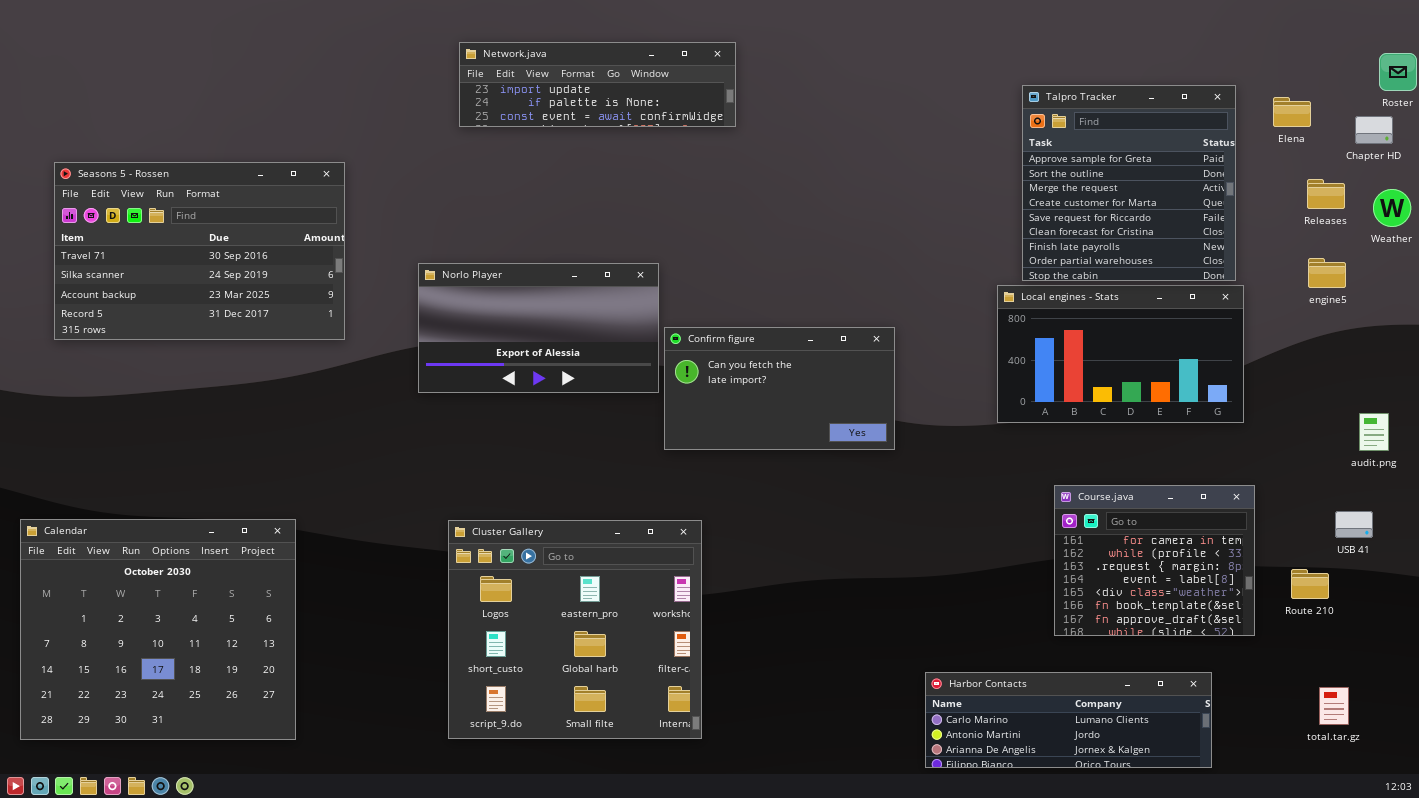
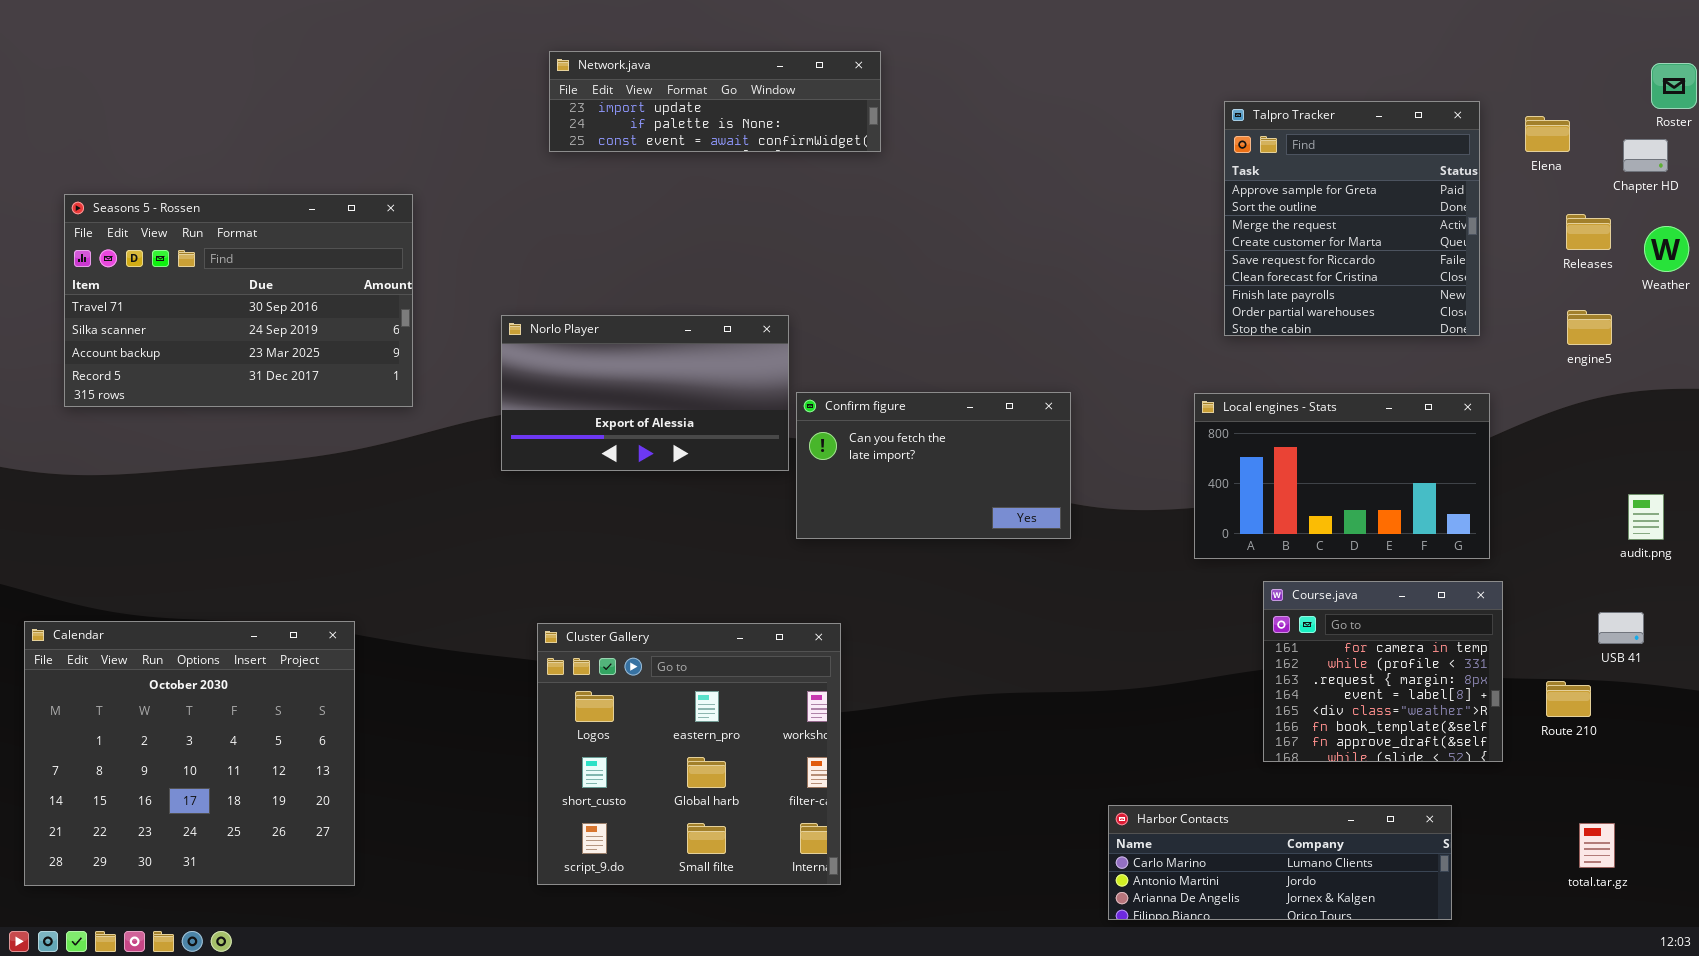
Local engines - Stats: [997,285,1244,423] -> [1194,393,1490,559], moved

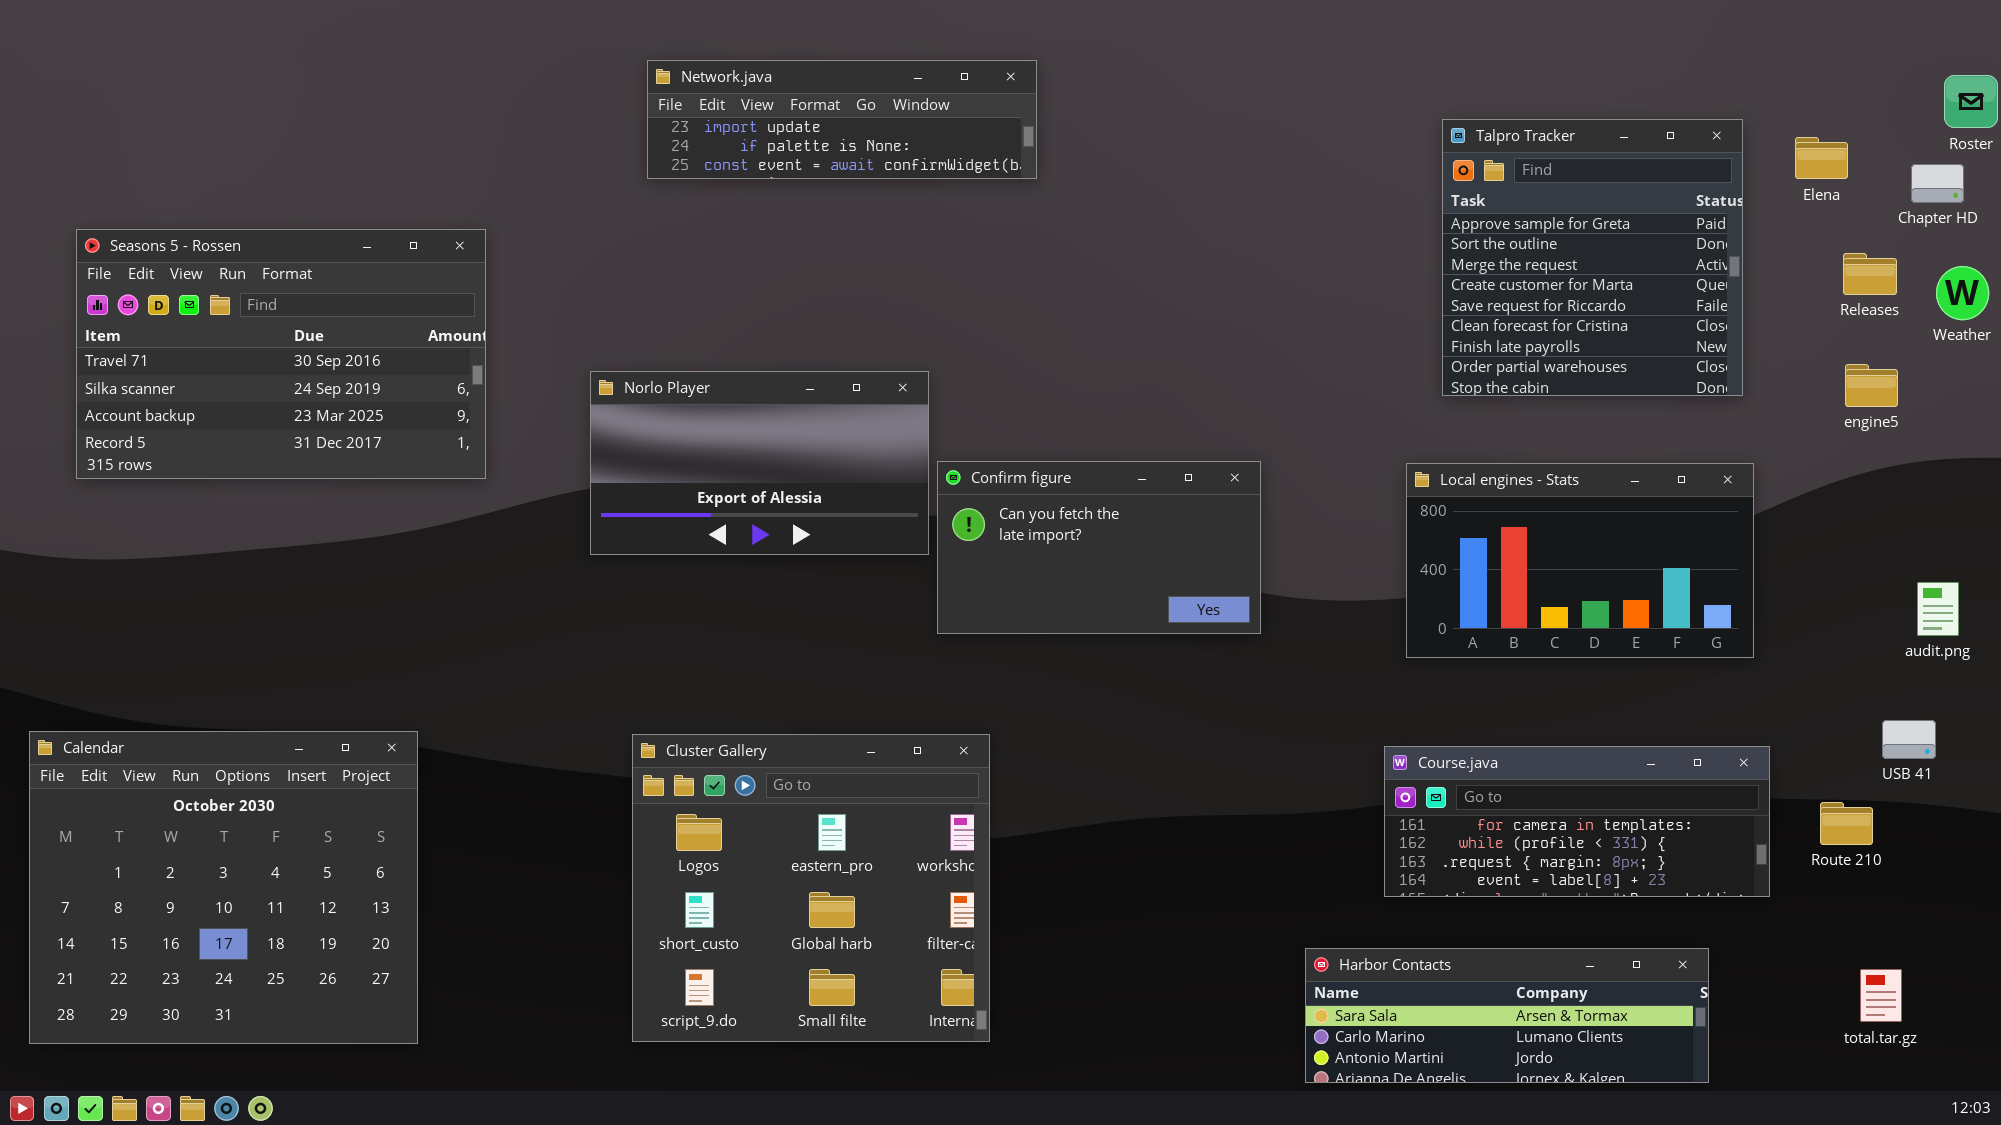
Course.java: [1263,581,1503,762] -> [1384,746,1770,897], resized
Harbor Contacts: [1108,805,1452,920] -> [1305,948,1709,1083], scrolled up 1 row

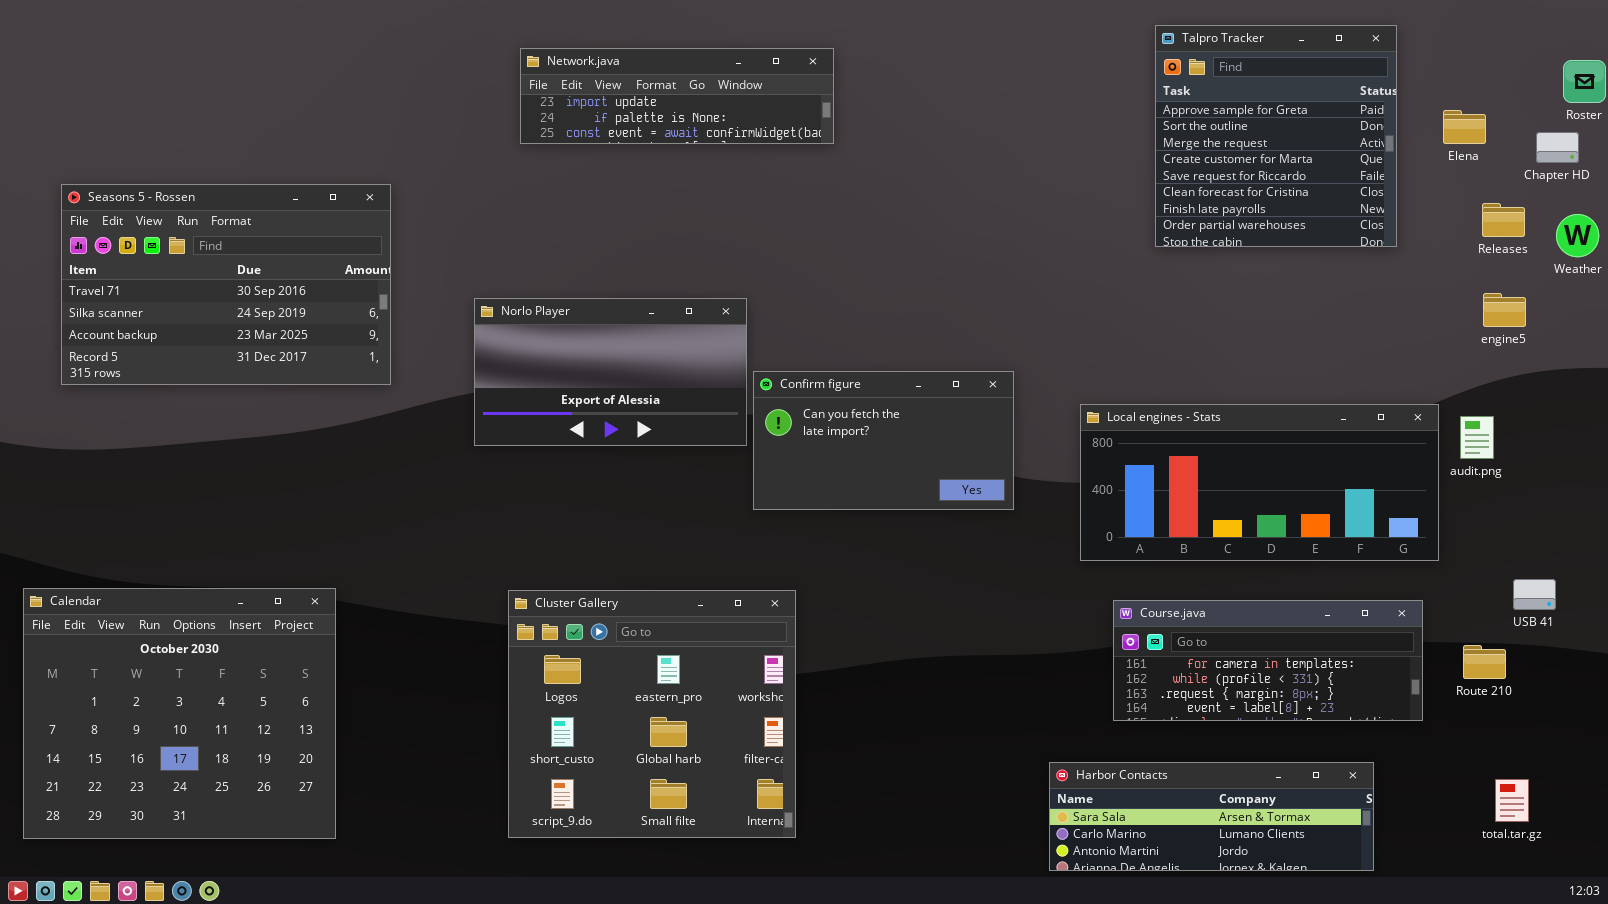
Talpro Tracker: [1442,119,1743,396] -> [1155,25,1397,247], moved
Local engines - Stats: [1406,463,1754,658] -> [1080,404,1439,561], moved, resized
audit.png: [1917,582,1959,636] -> [1460,416,1494,459], moved

